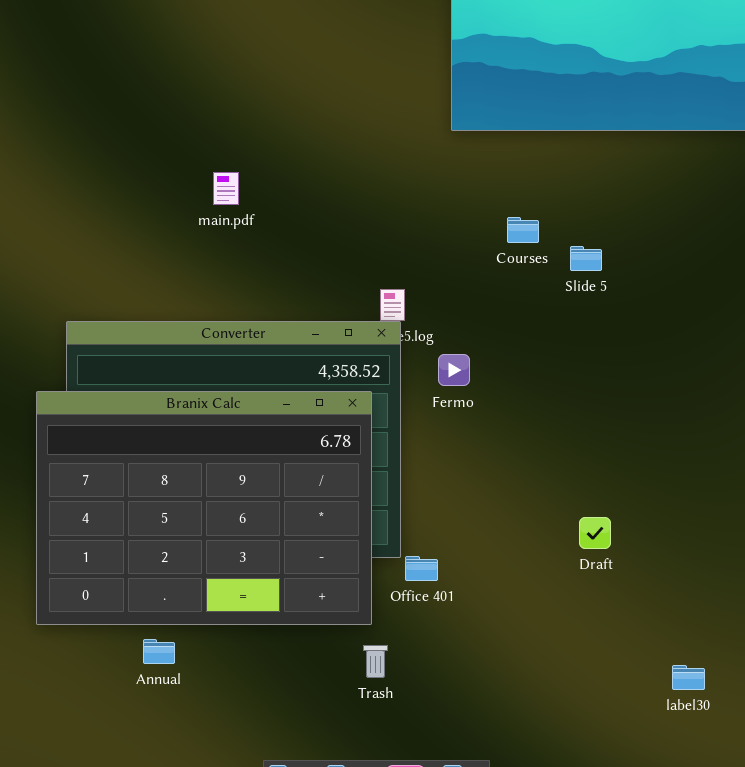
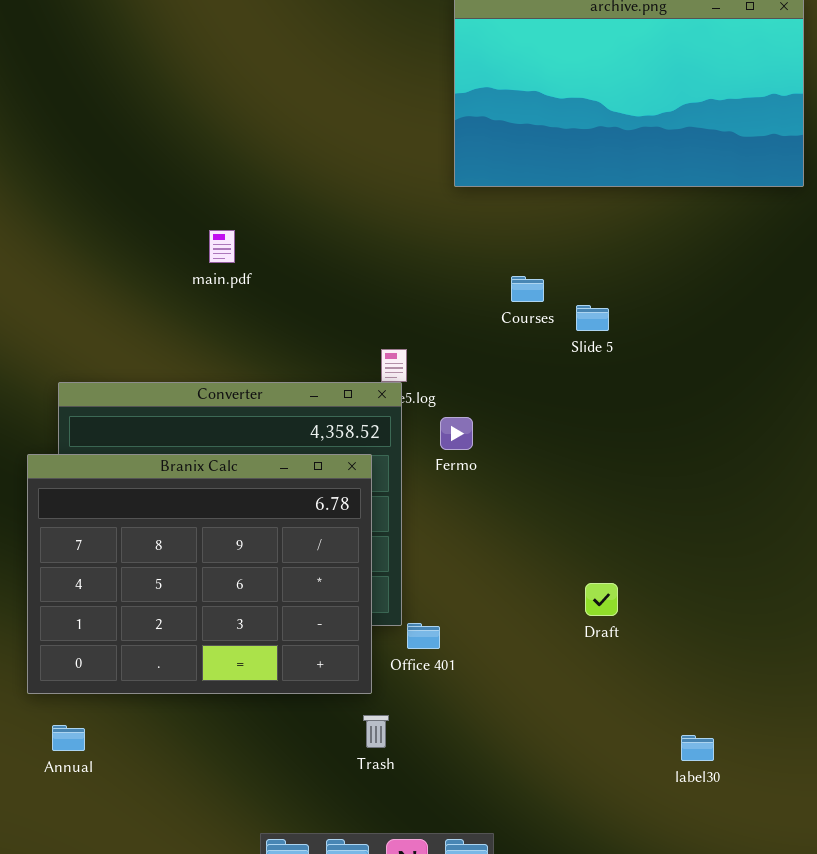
Annual: [143,639,175,664] -> [52,725,85,751], moved

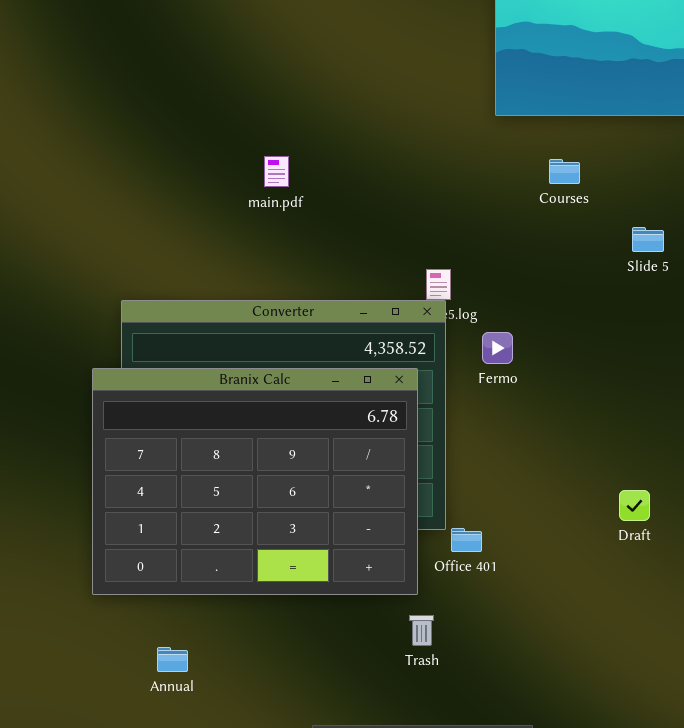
Courses: [511,276,544,302] -> [549,159,580,184], moved
Slide 5: [576,305,609,331] -> [632,227,664,252], moved
Annual: [52,725,85,751] -> [157,647,188,672], moved

